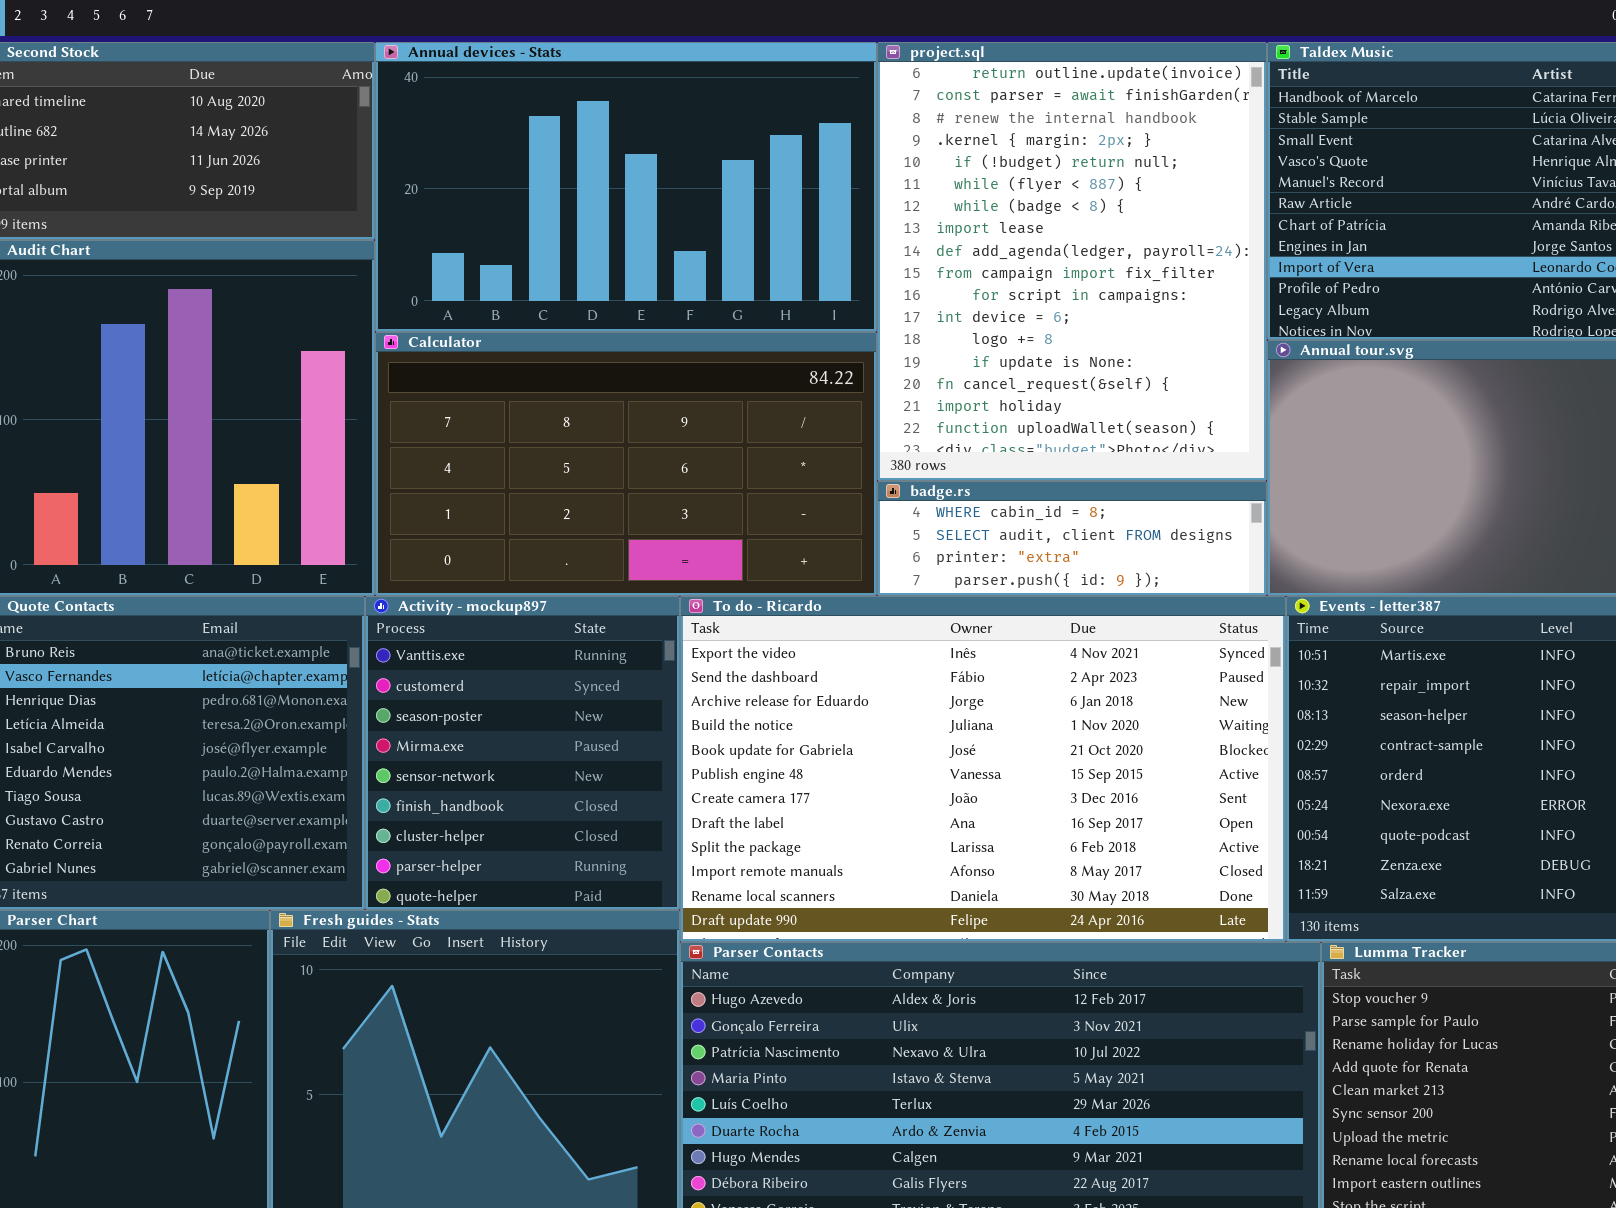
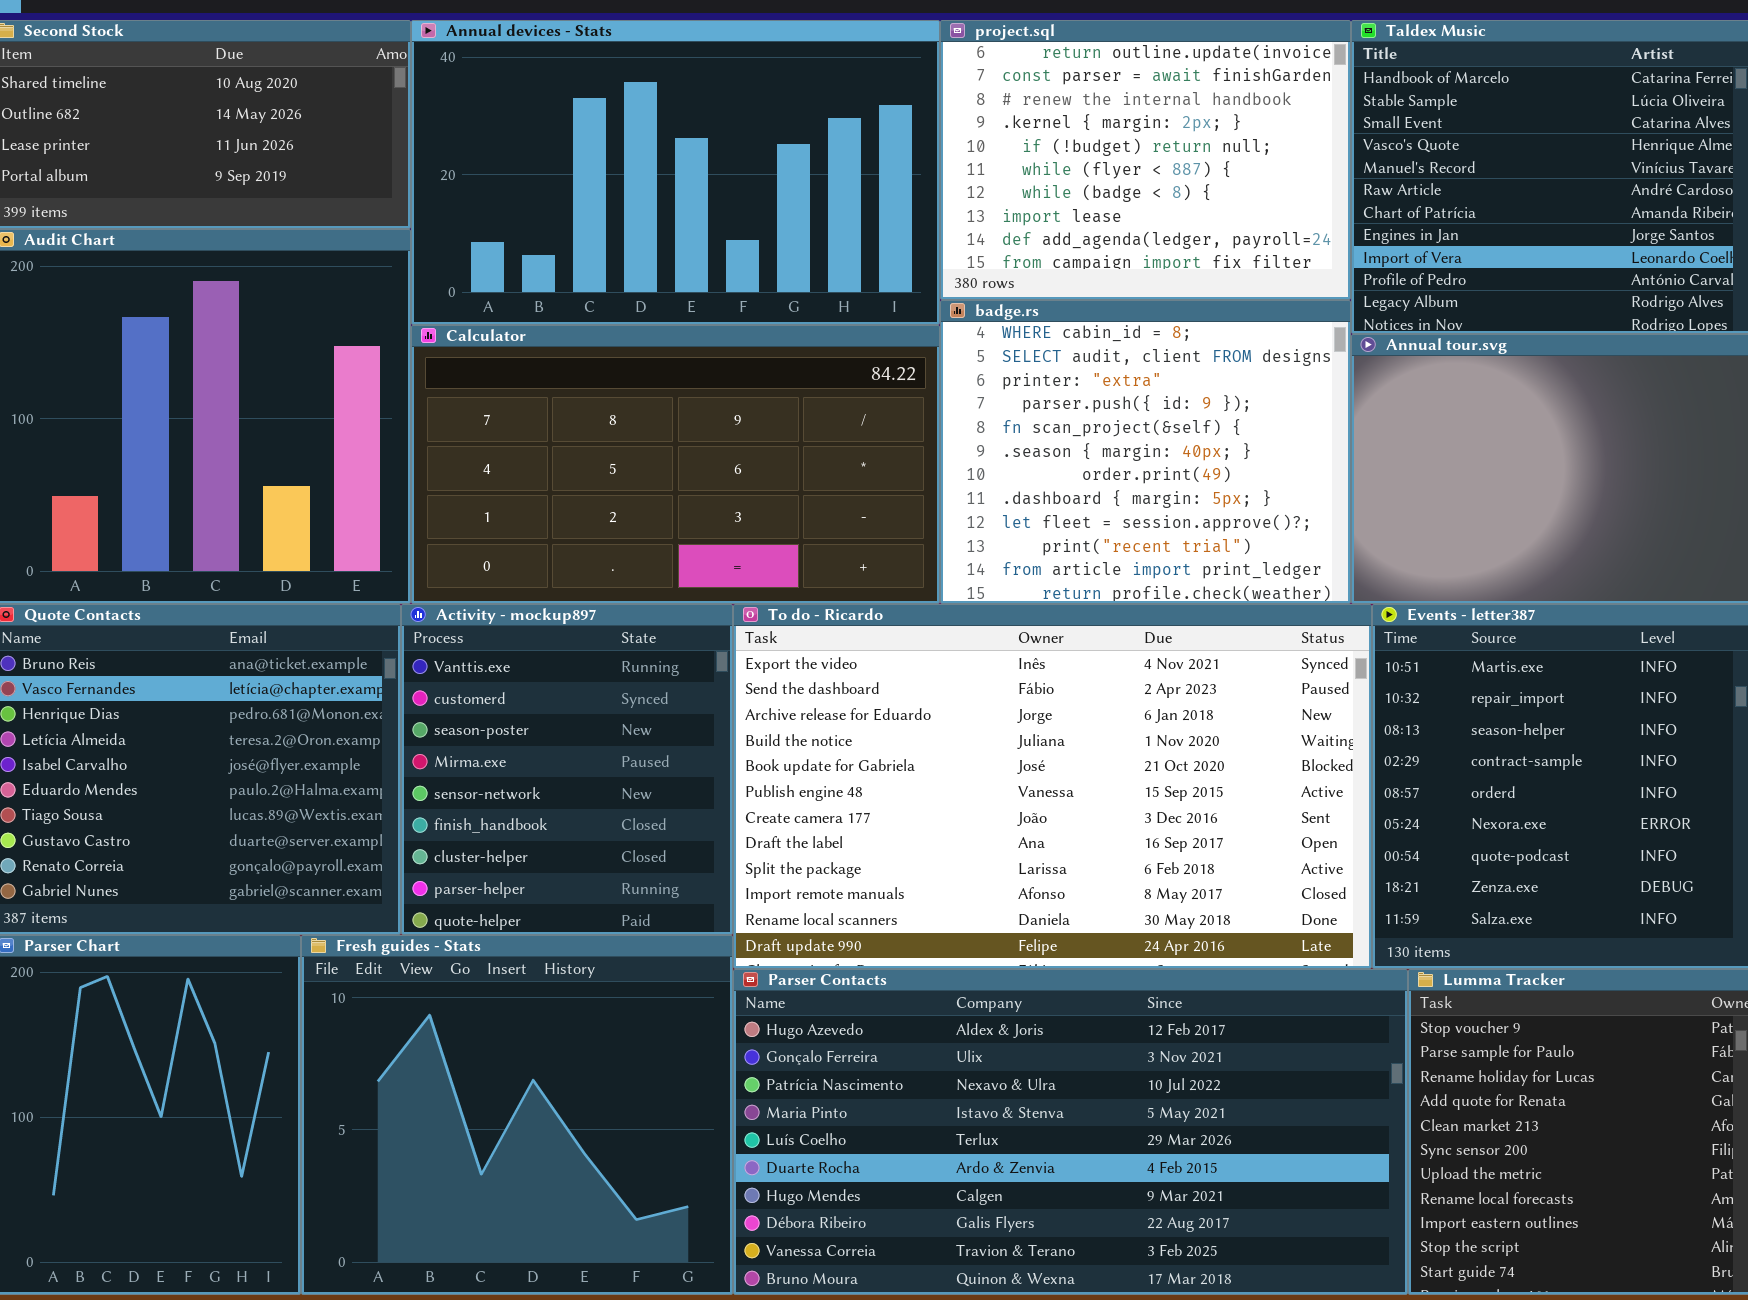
project.sql: [877,42,1267,481] -> [940,20,1351,300], resized
badge.rs: [877,481,1267,596] -> [940,300,1351,604], resized

